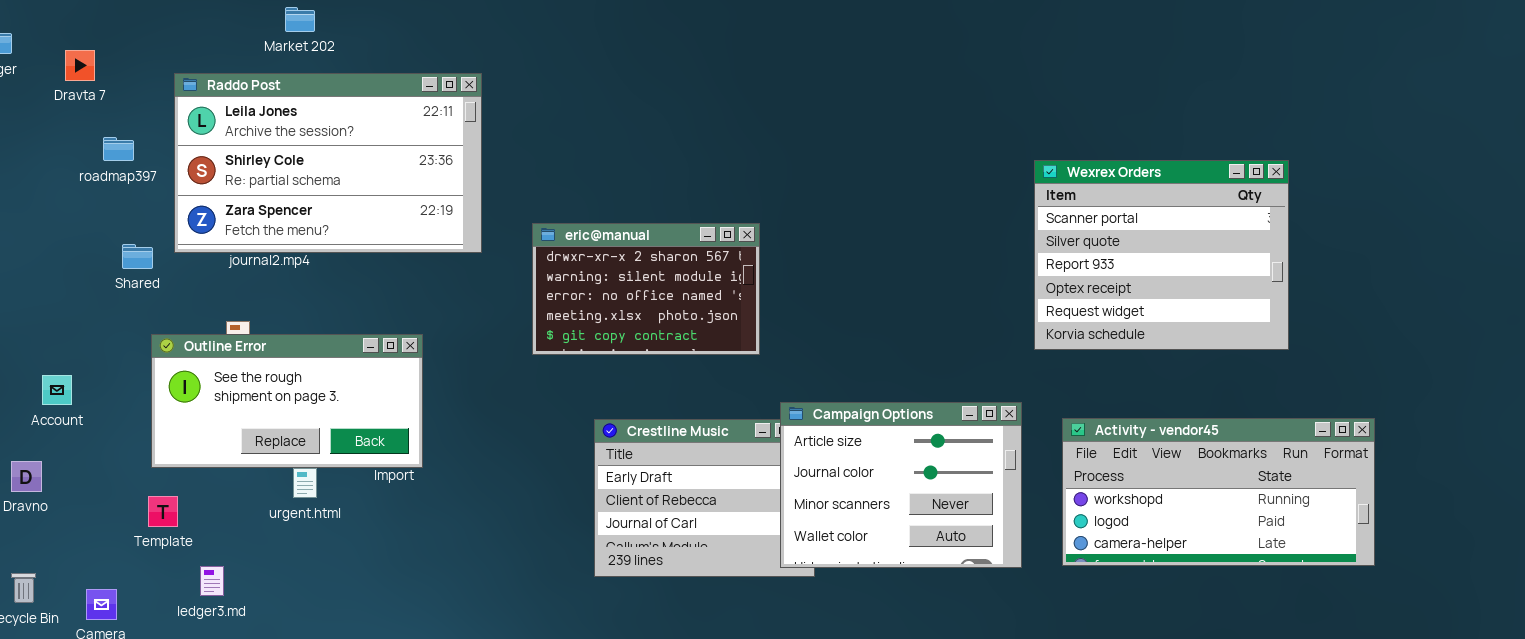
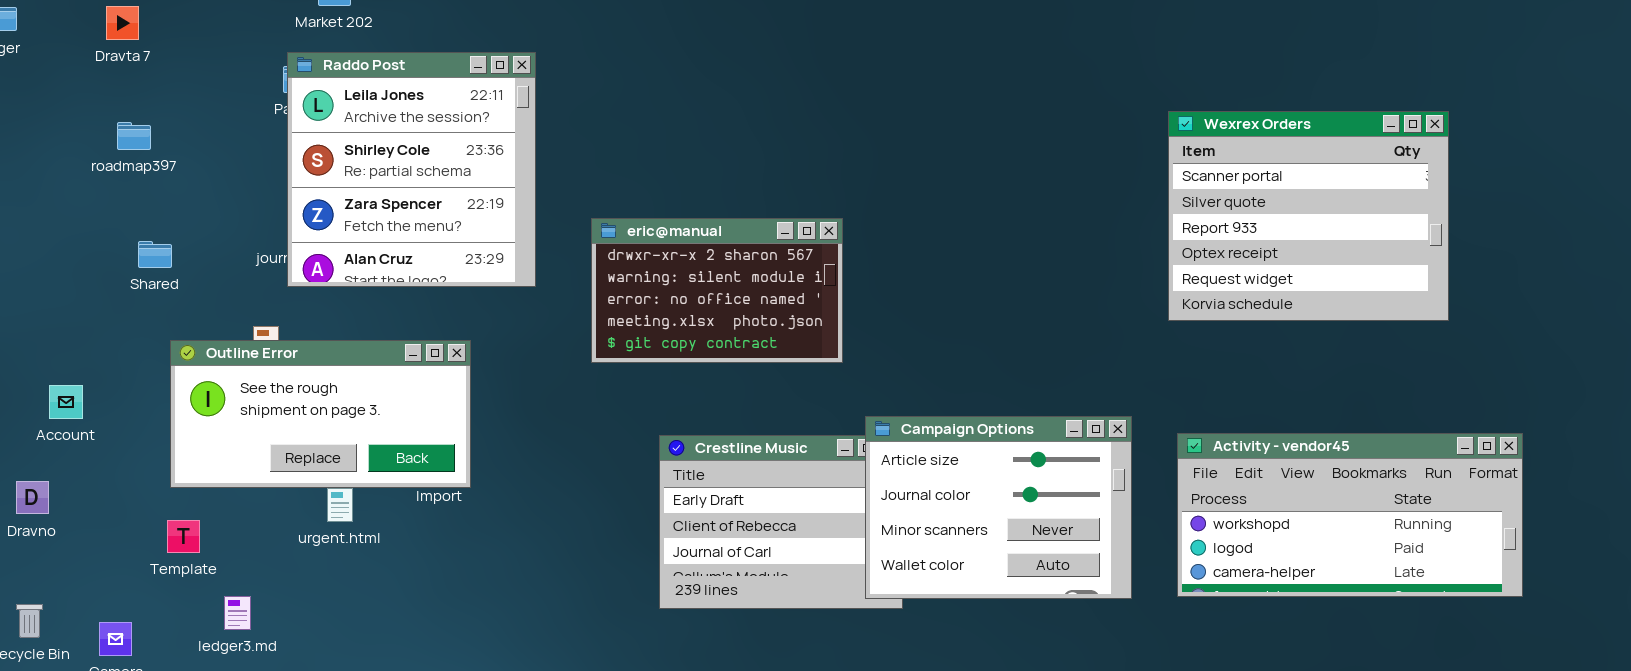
Dravta 7: [65,50,95,81] -> [106,6,139,40], moved
Raddo Post: [174,73,482,253] -> [287,52,536,287], resized
Wexrex Orders: [1034,160,1289,350] -> [1168,111,1449,321], moved

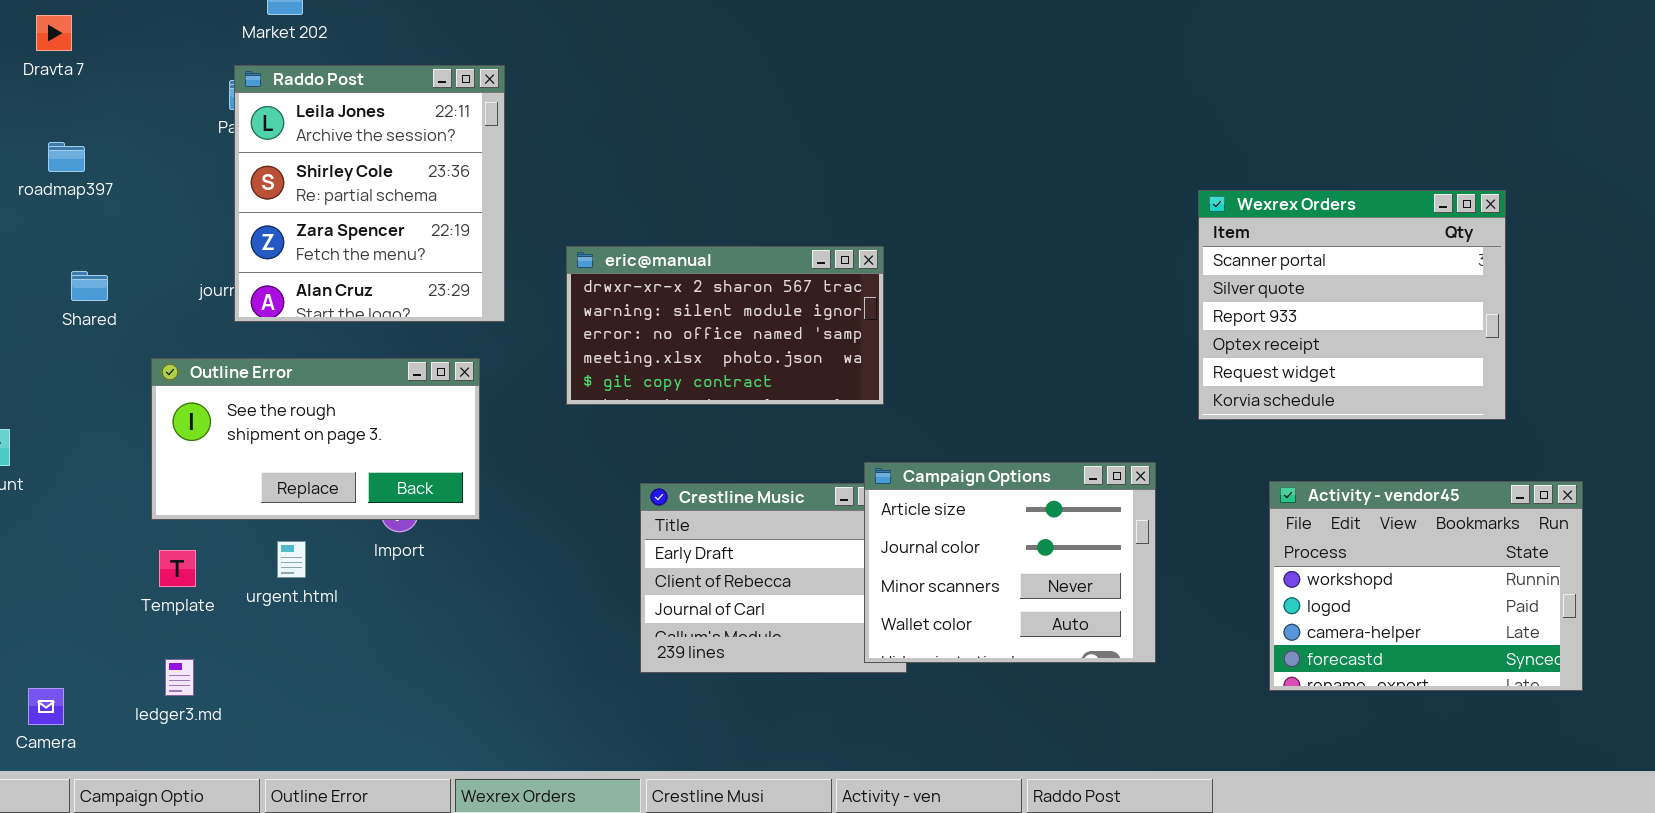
Wexrex Orders: [1168,111,1449,321] -> [1198,190,1506,420], moved
eric@manual: [591,218,843,363] -> [566,246,884,405], resized
Outline Error: [170,340,471,488] -> [151,358,480,520], moved
Activity - vendor45: [1177,433,1523,597] -> [1269,481,1583,691], resized
Template: [167,520,200,553] -> [159,550,196,587], moved

